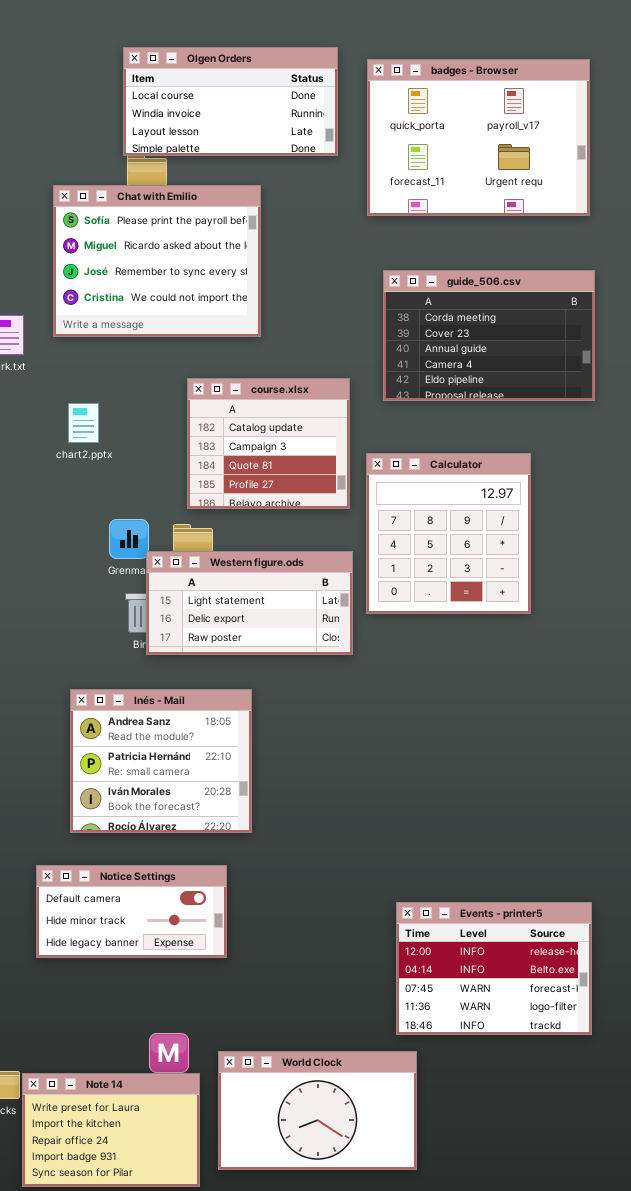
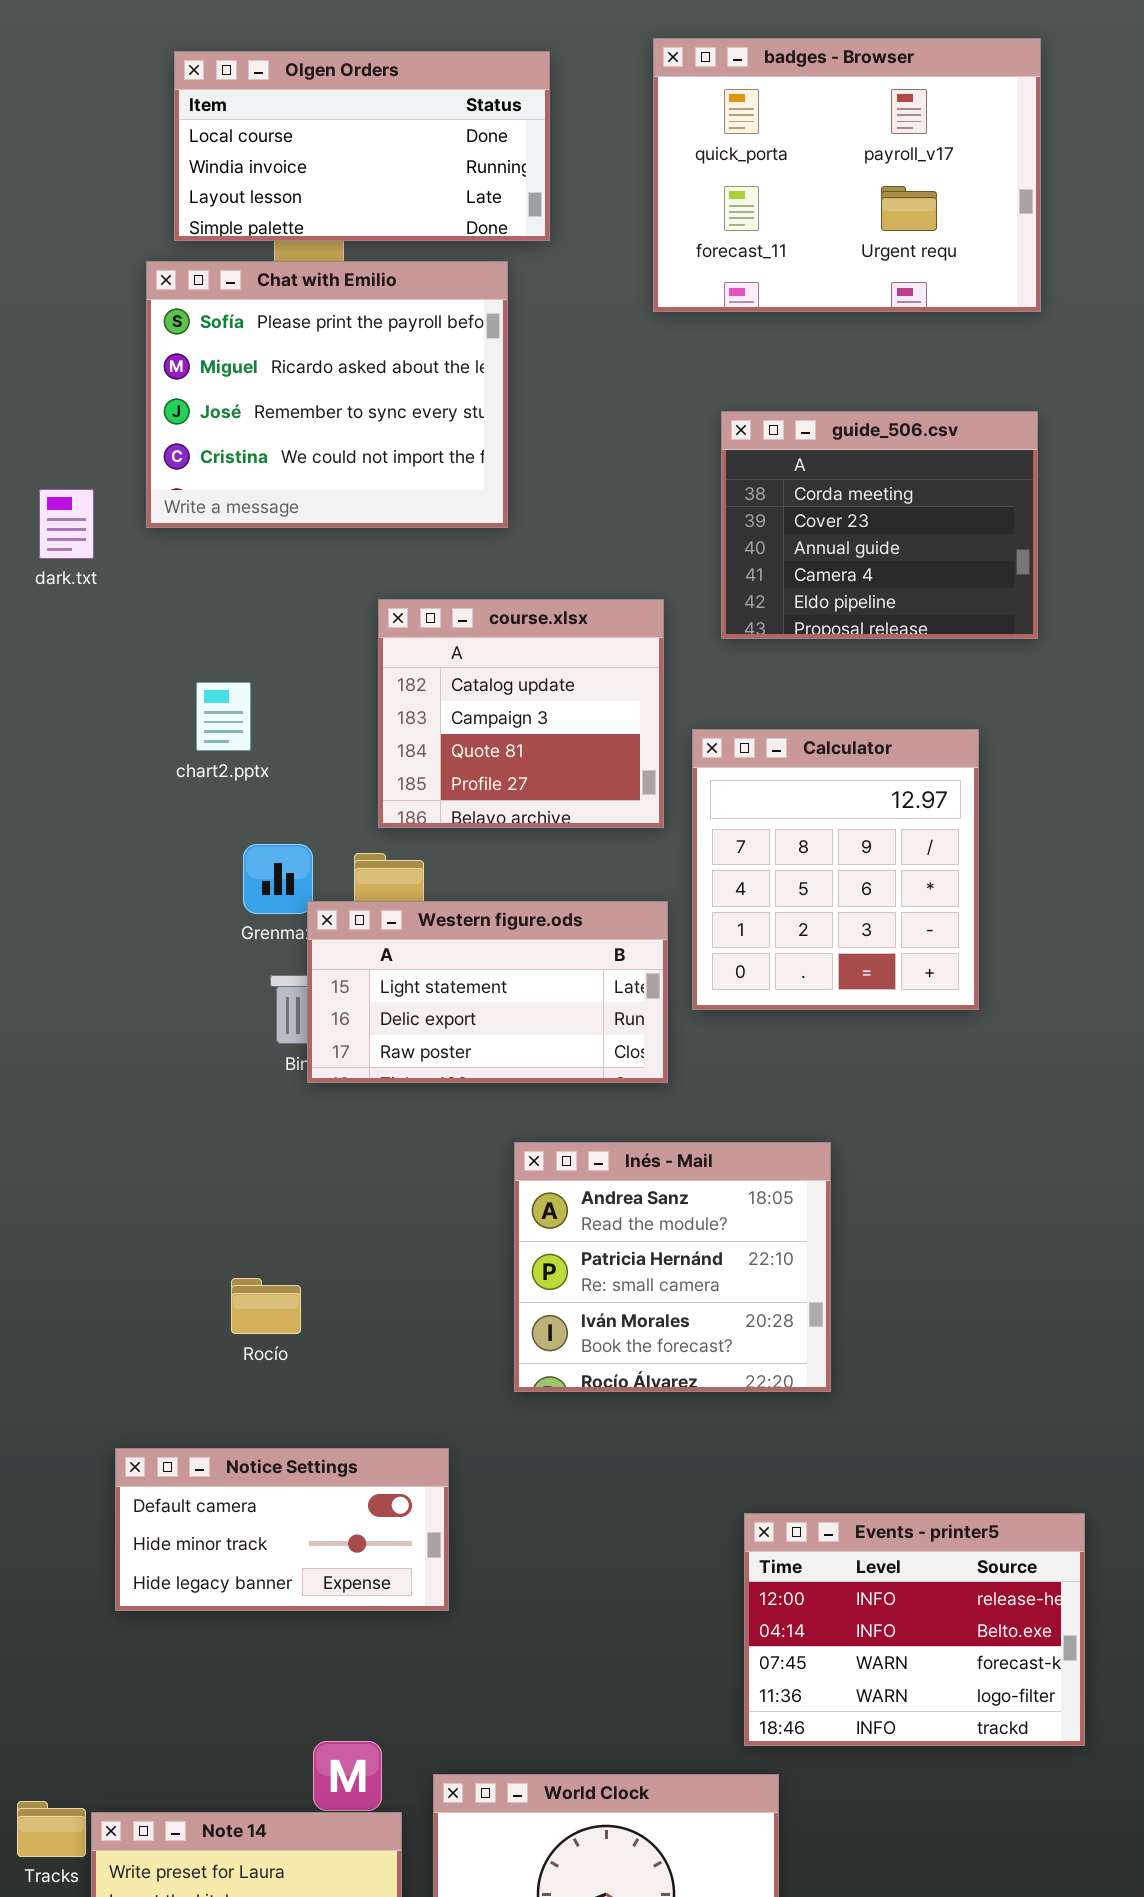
Olgen Orders: [123,47,338,156] -> [174,51,550,241], moved
badges - Browser: [367,59,590,216] -> [653,38,1041,312], moved
guide_506.csv: [383,270,595,401] -> [721,411,1038,639], resized
chart2.pptx: [68,403,99,443] -> [196,682,251,751], moved
Inés - Mail: [70,689,252,833] -> [514,1142,831,1392], moved

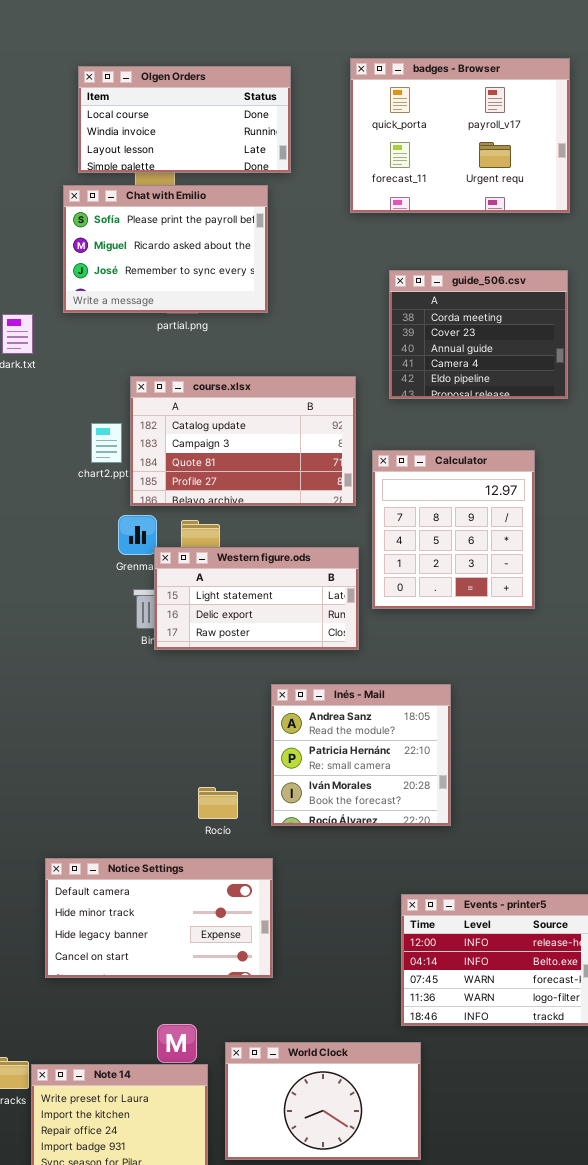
Chat with Emilio: [146,261,508,528] -> [63,185,268,313], resized
course.xlsx: [378,599,664,828] -> [130,376,356,506], resized
Rocío: [231,1278,301,1334] -> [198,787,238,819], moved
Notice Settings: [115,1448,449,1611] -> [45,858,273,978], resized

